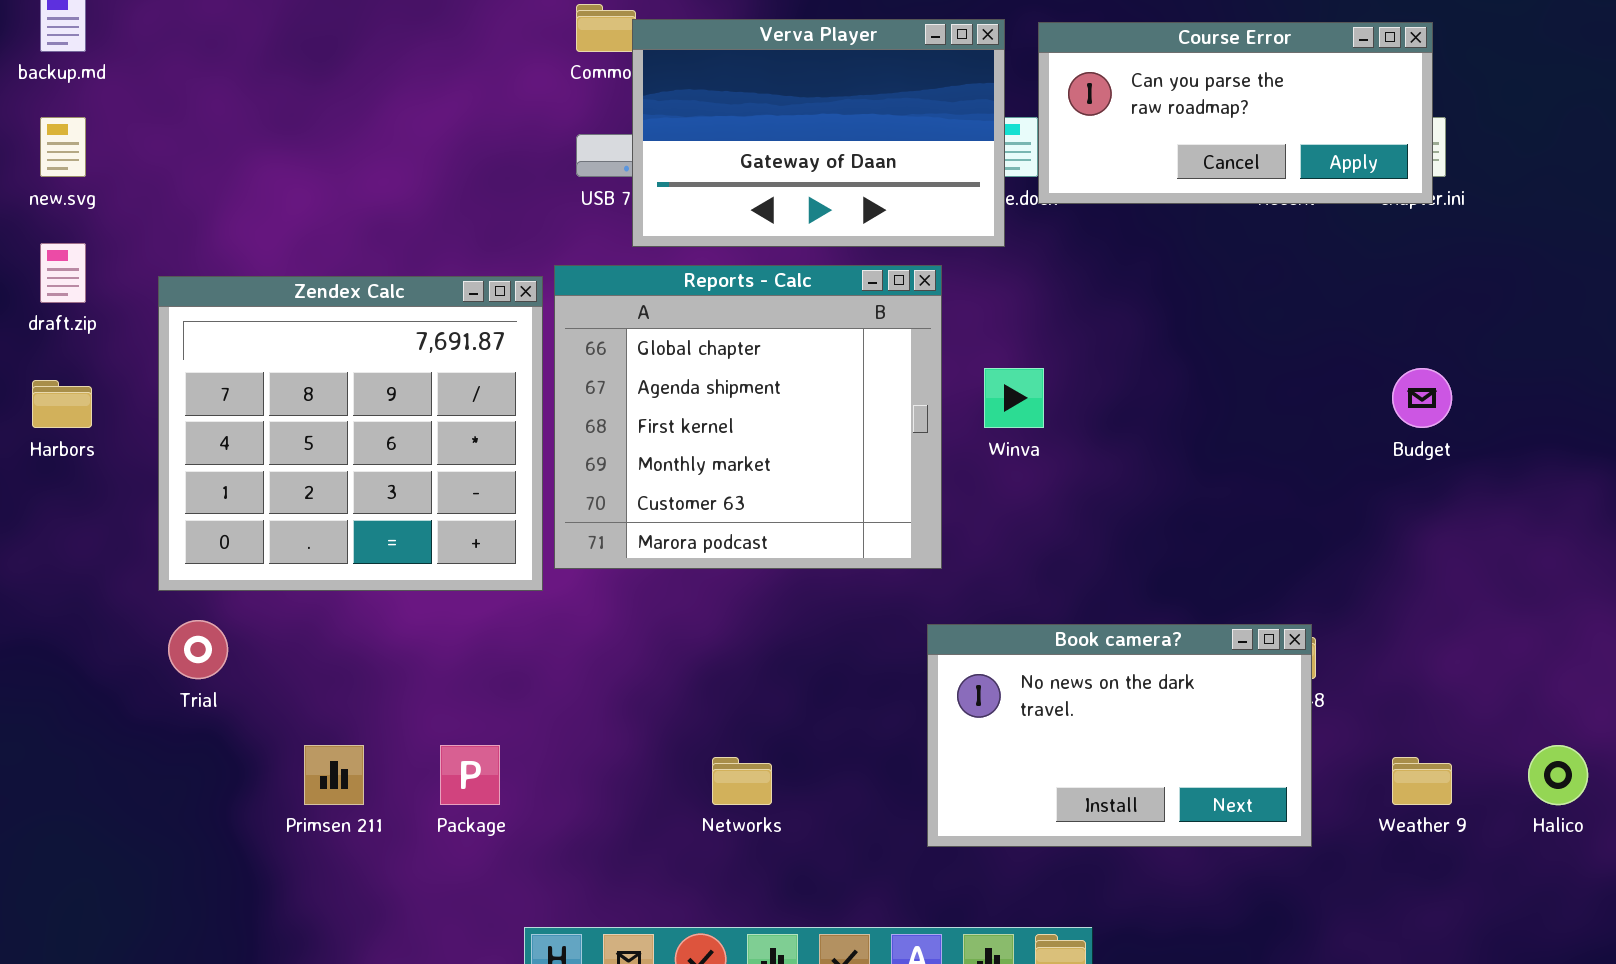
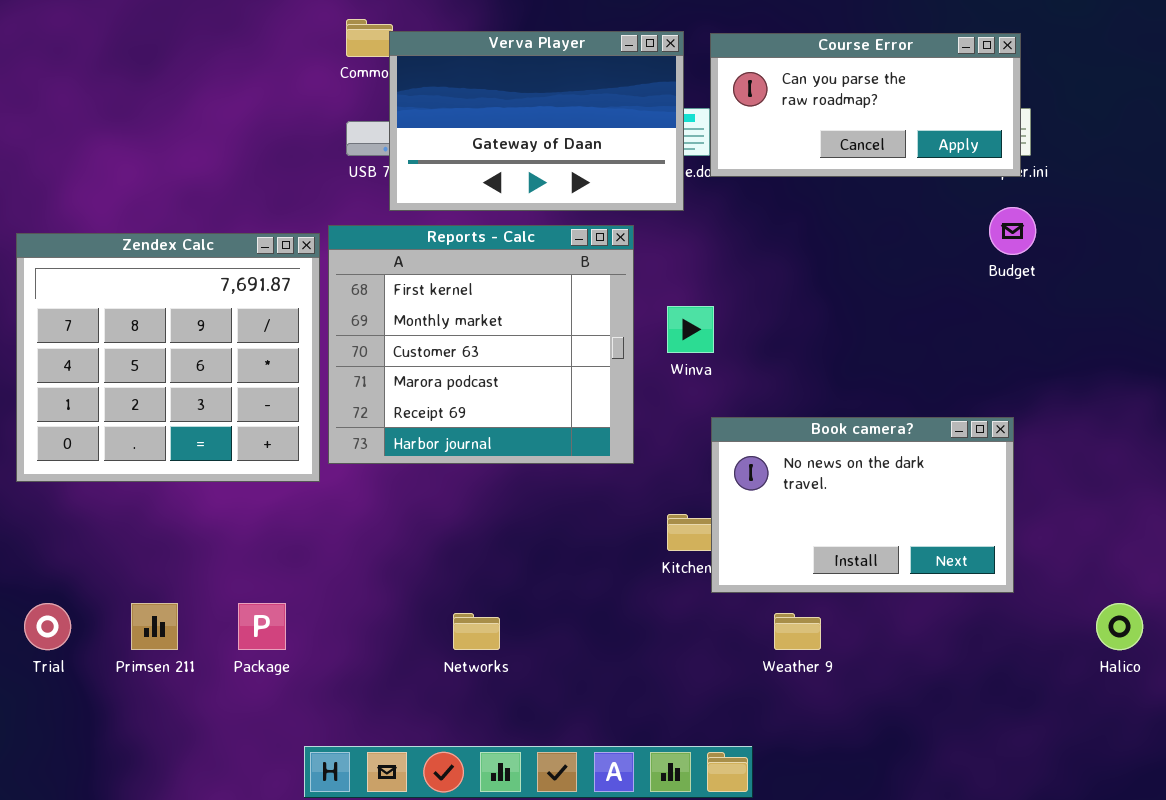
Reports - Calc: [554,265,942,569] -> [328,225,634,464], scrolled down 2 rows
Budget: [1392,368,1452,428] -> [989,207,1036,255], moved
Trial: [168,620,228,679] -> [24,603,71,650], moved
Book camera?: [927,624,1312,847] -> [711,417,1014,593], moved
Weather 9: [1392,757,1452,805] -> [774,613,821,650], moved

